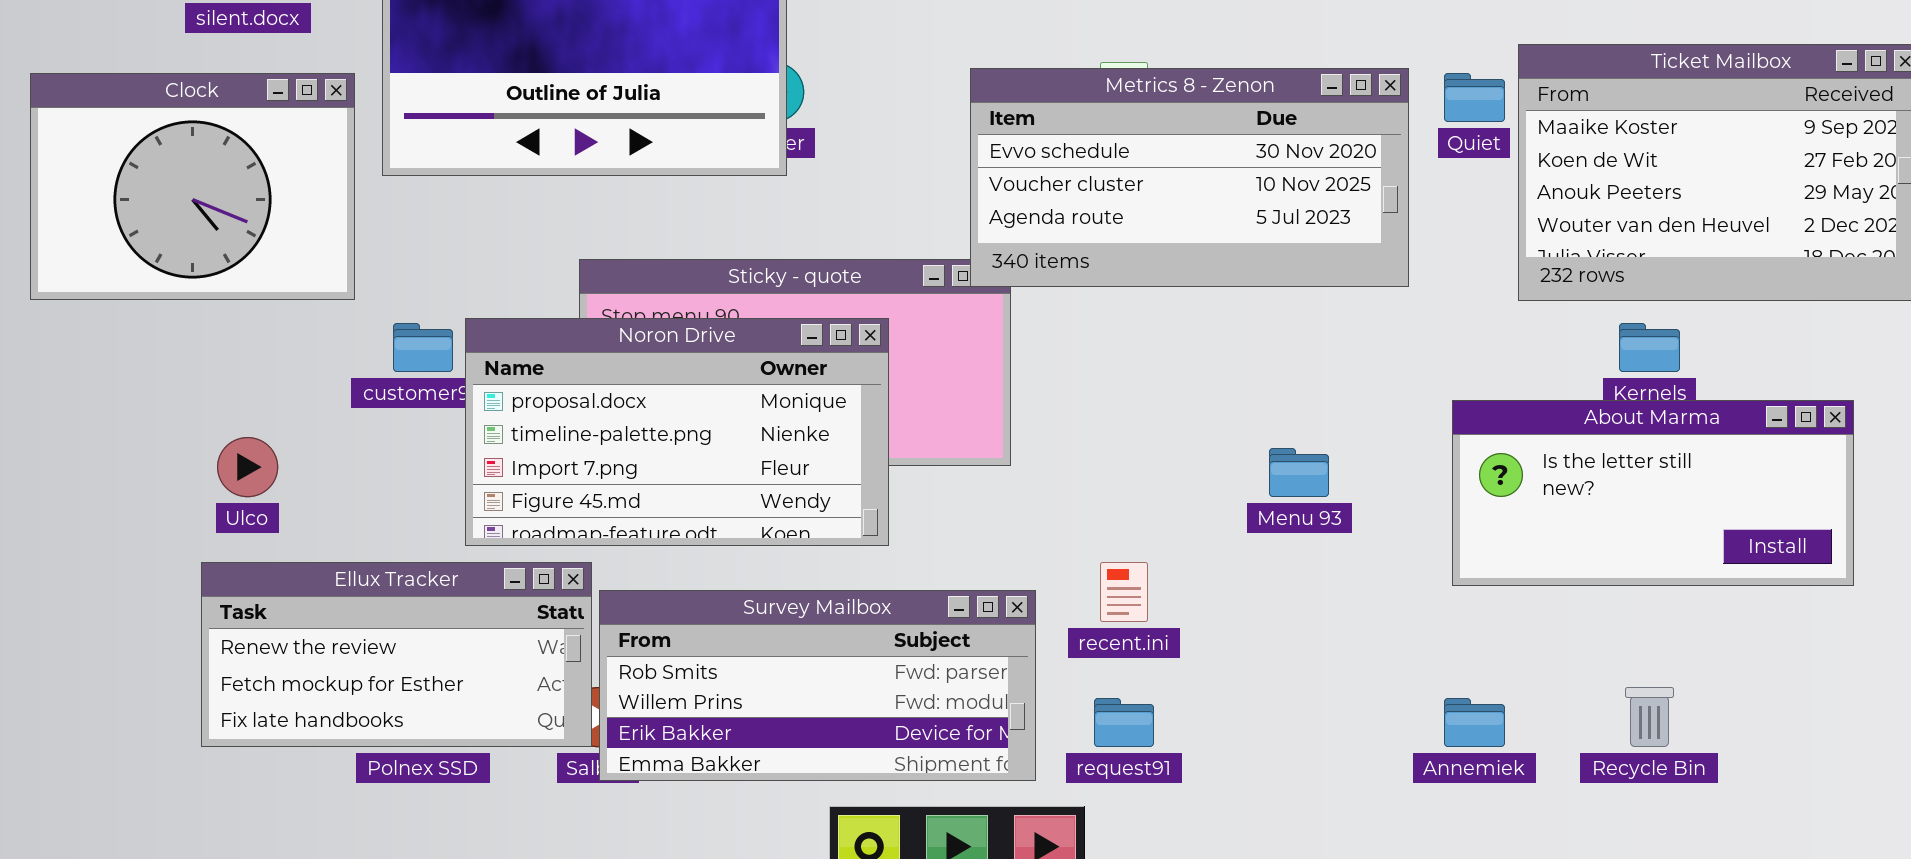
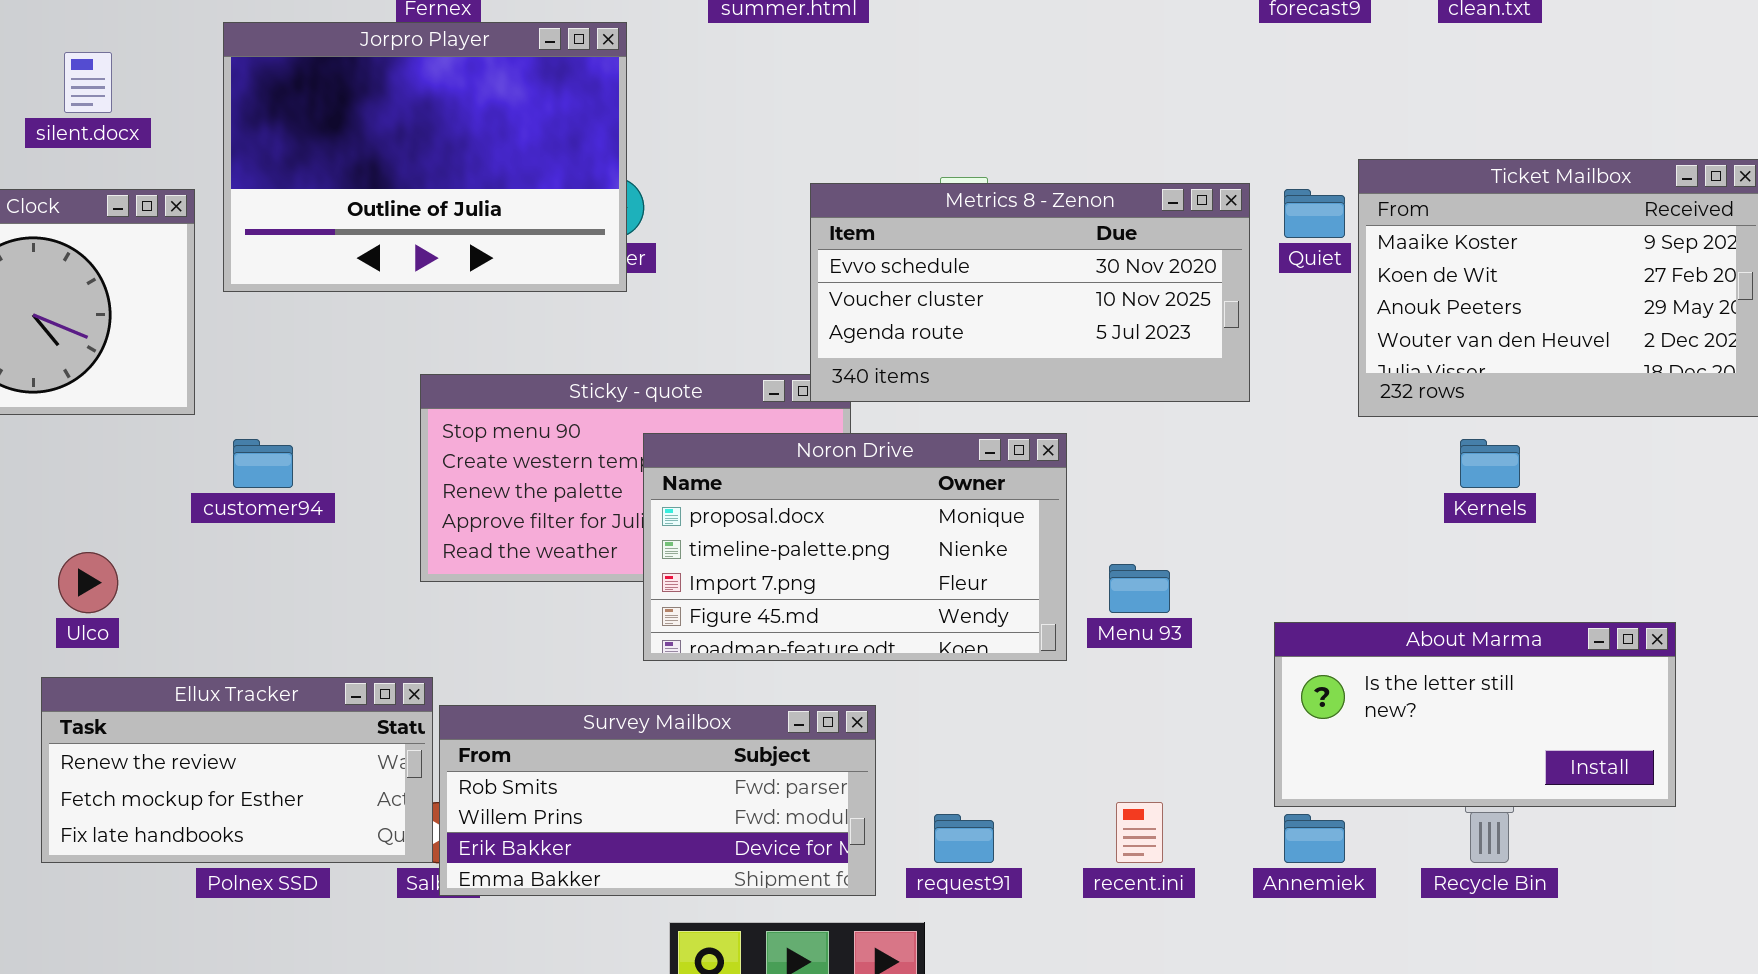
Noron Drive: [465,318,889,546] -> [643,433,1067,661], moved
About Marma: [1452,400,1854,586] -> [1274,622,1676,807], moved
recent.ini: [1100,562,1148,622] -> [1116,802,1163,863], moved

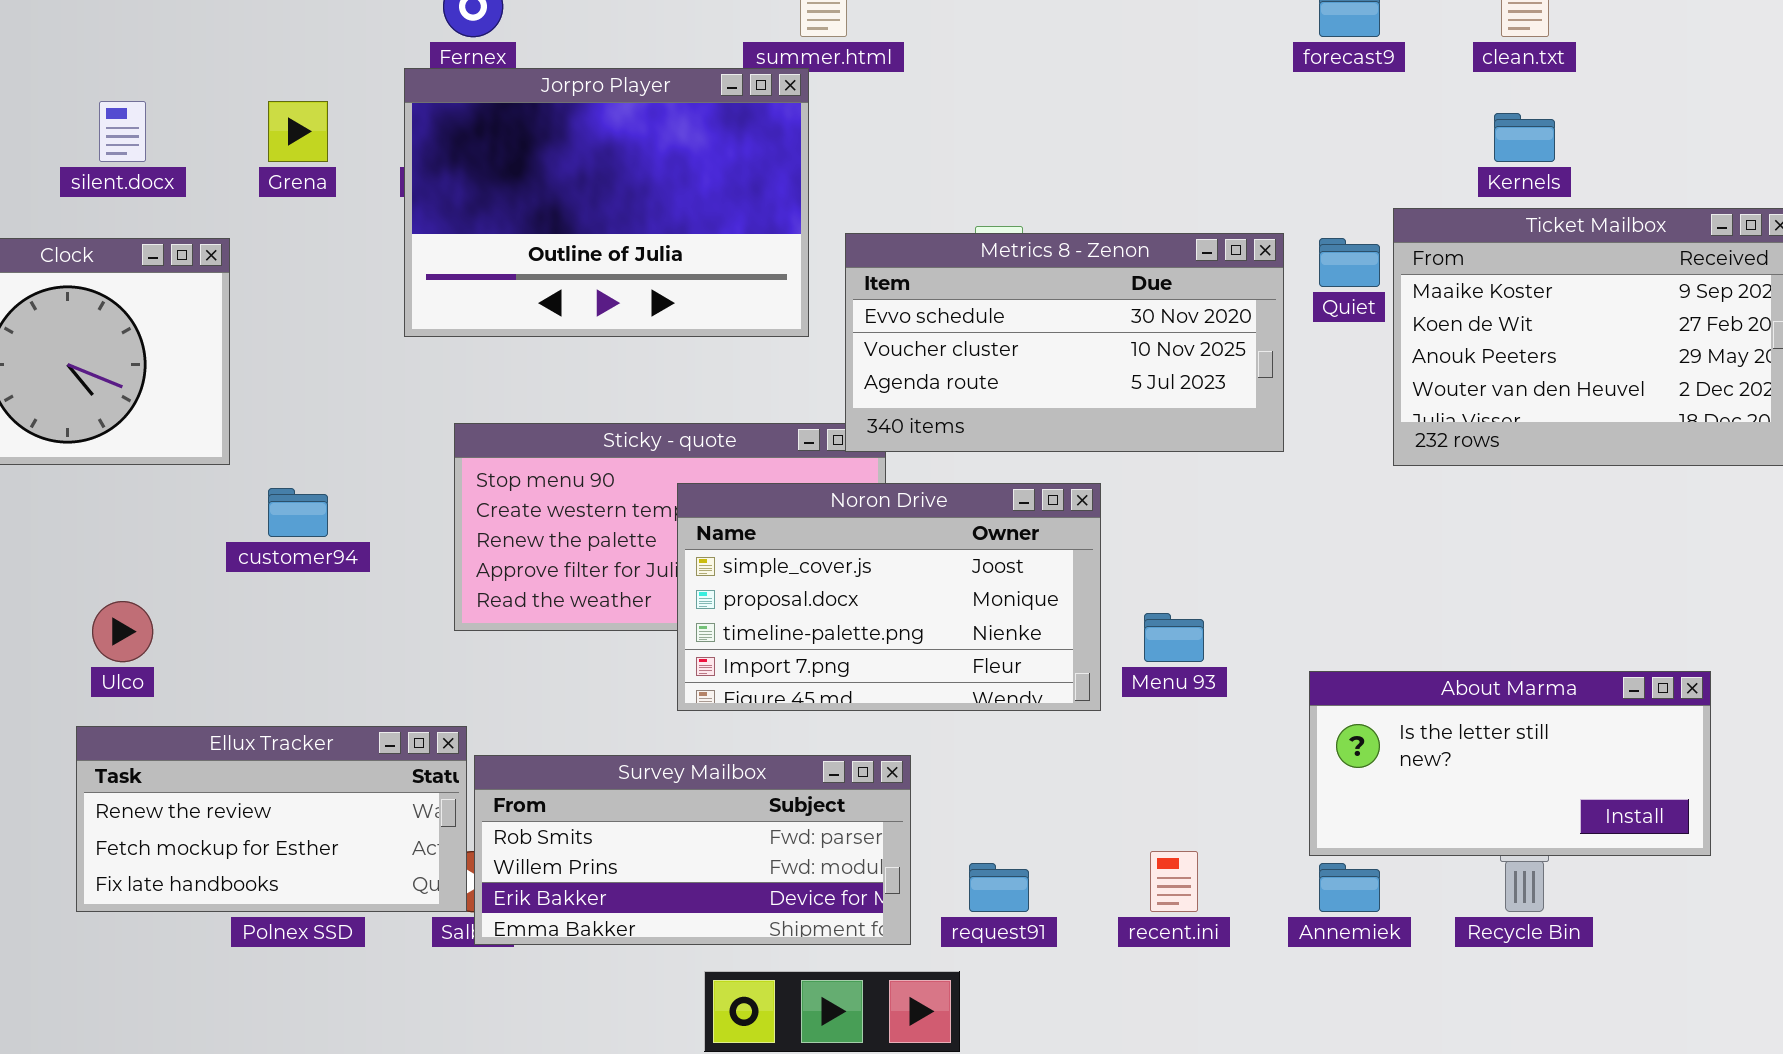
Jorpro Player: [223,22,627,292] -> [404,68,809,337], moved
Noron Drive: [643,433,1067,661] -> [677,483,1101,711], scrolled up 1 row
Kernels: [1460,439,1520,488] -> [1494,113,1555,162], moved

